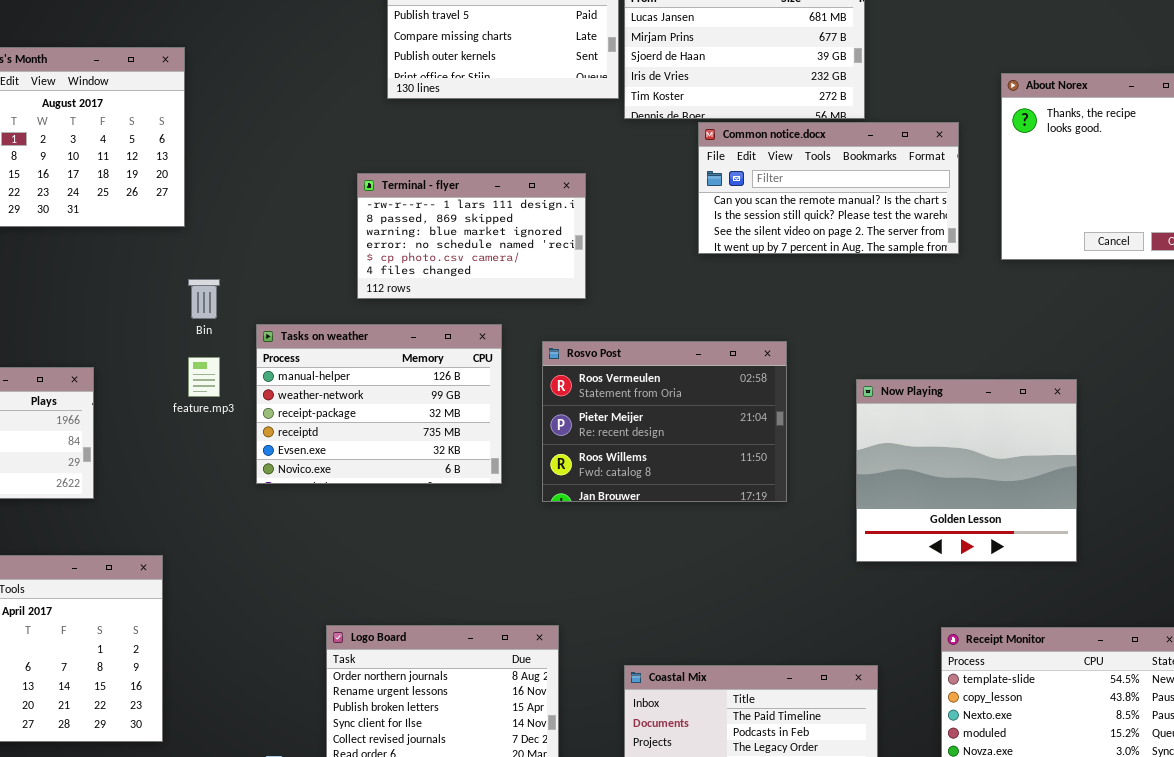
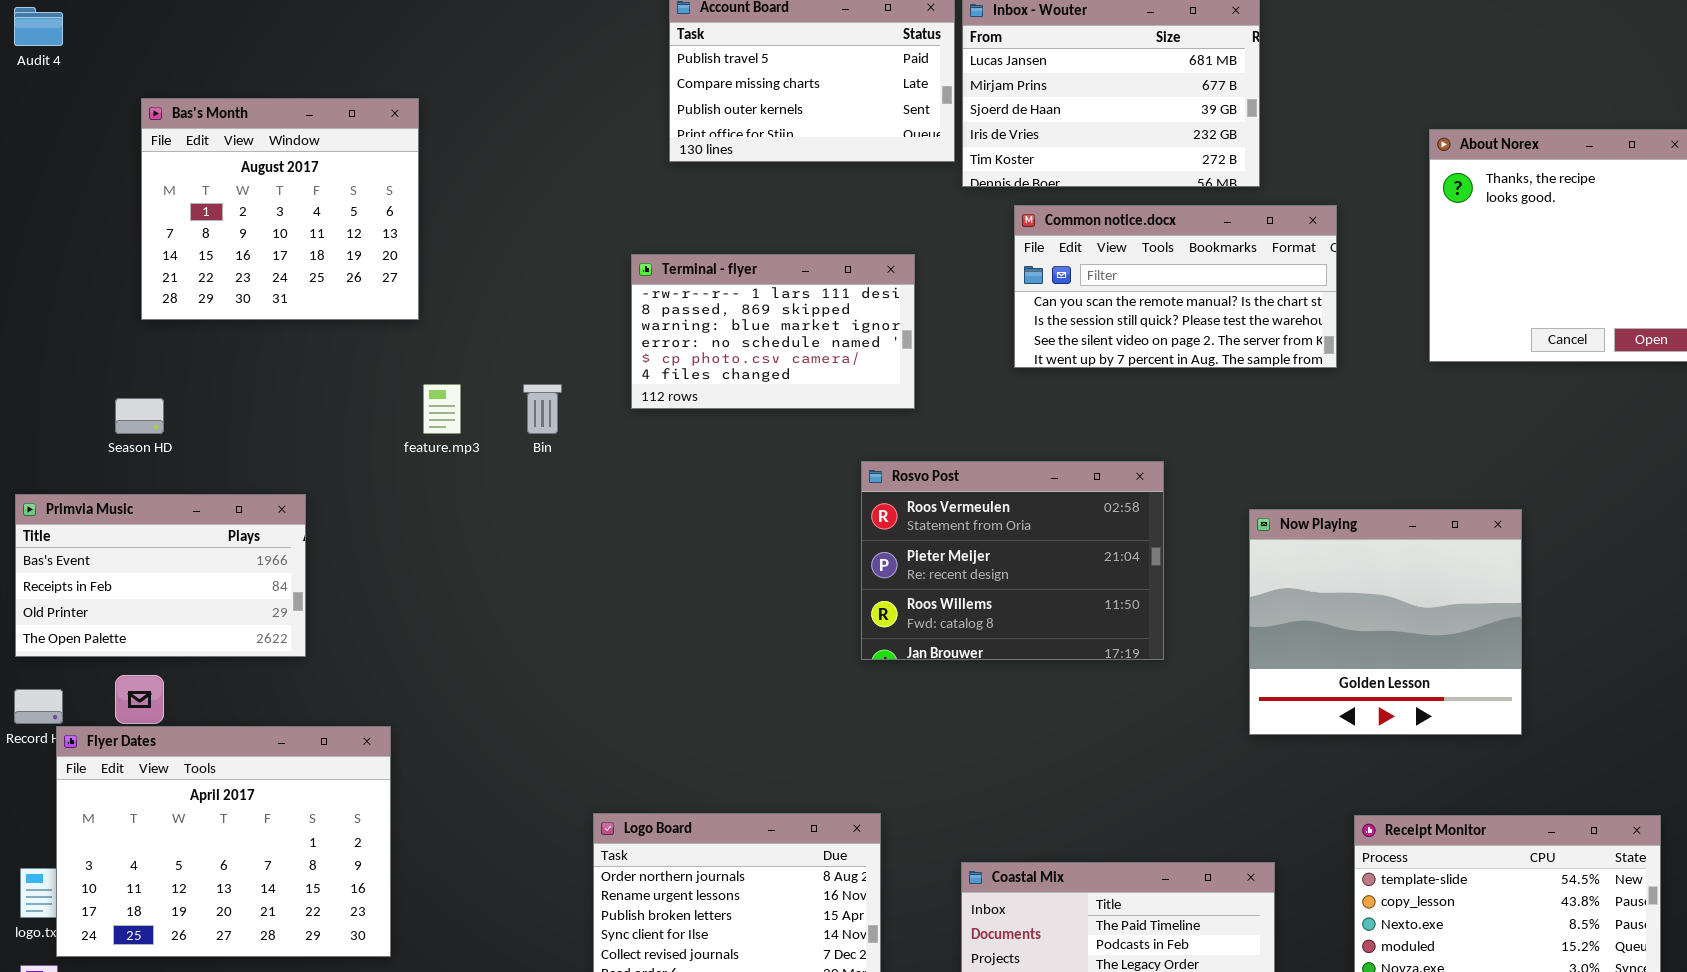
Common notice.docx: [698,122,959,254] -> [1014,205,1337,368], moved
Bin: [188,279,220,319] -> [523,384,562,434], moved
Tasks on weather: [256,324,502,484] -> none, closed
feature.mp3: [188,357,220,397] -> [423,384,461,434], moved

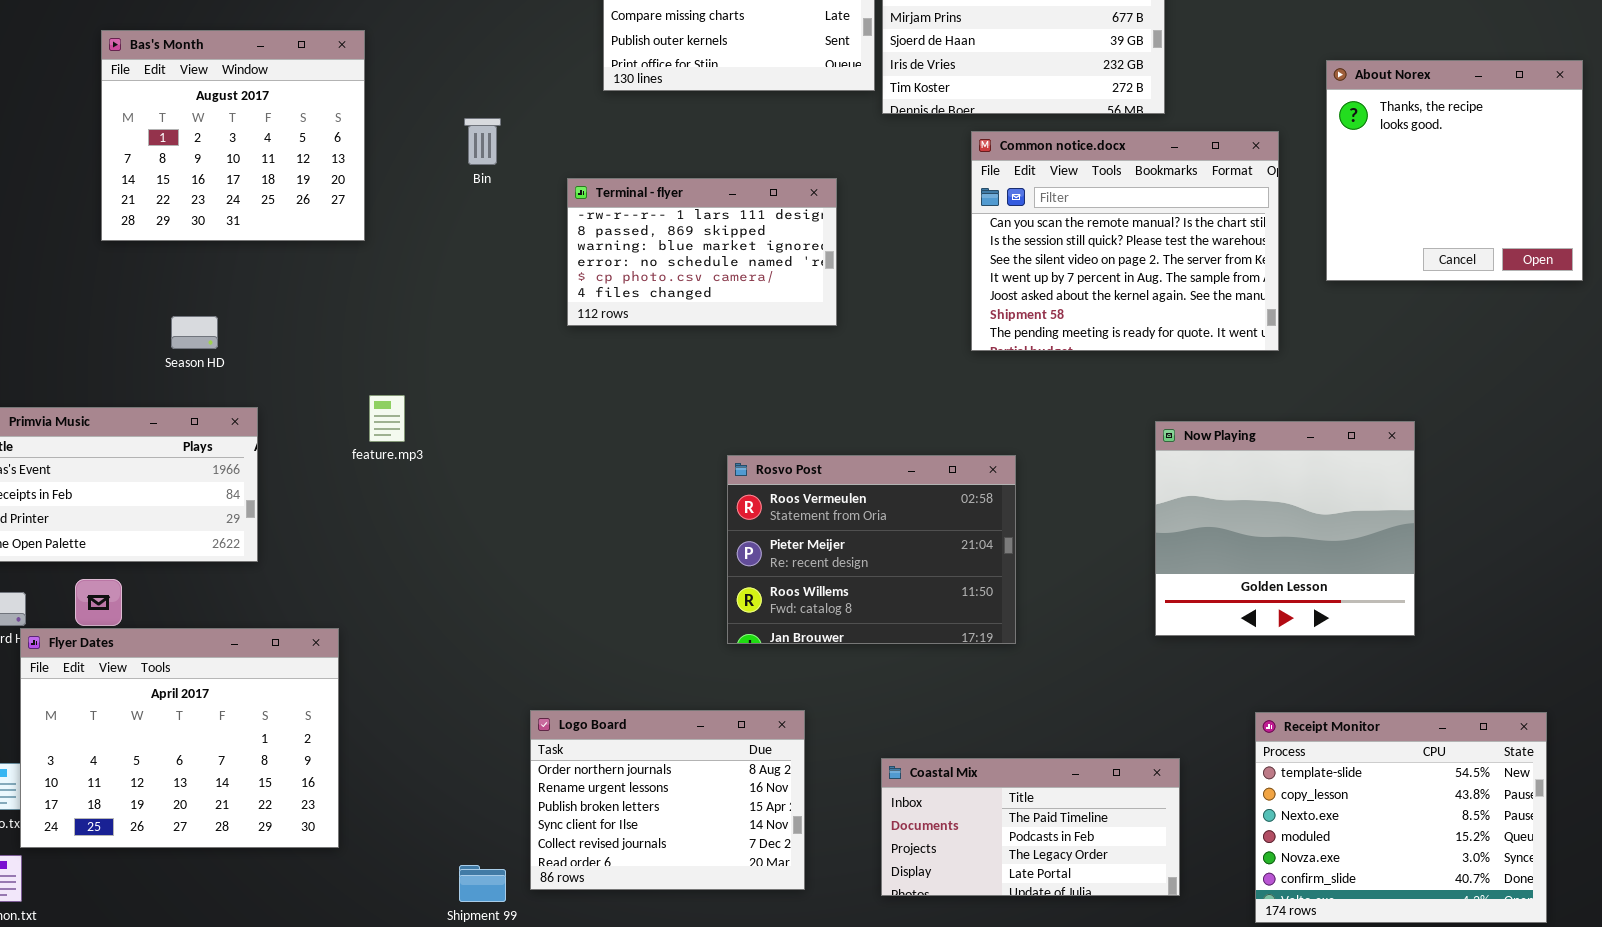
Common notice.docx: [1014,205,1337,368] -> [971,131,1279,351], moved, resized
feature.mp3: [423,384,461,434] -> [369,395,405,442], moved
Bin: [523,384,562,434] -> [464,118,501,165], moved
Season HD: [115,398,164,434] -> [171,316,218,349], moved
Rosvo Post: [861,461,1164,660] -> [727,455,1016,644], moved

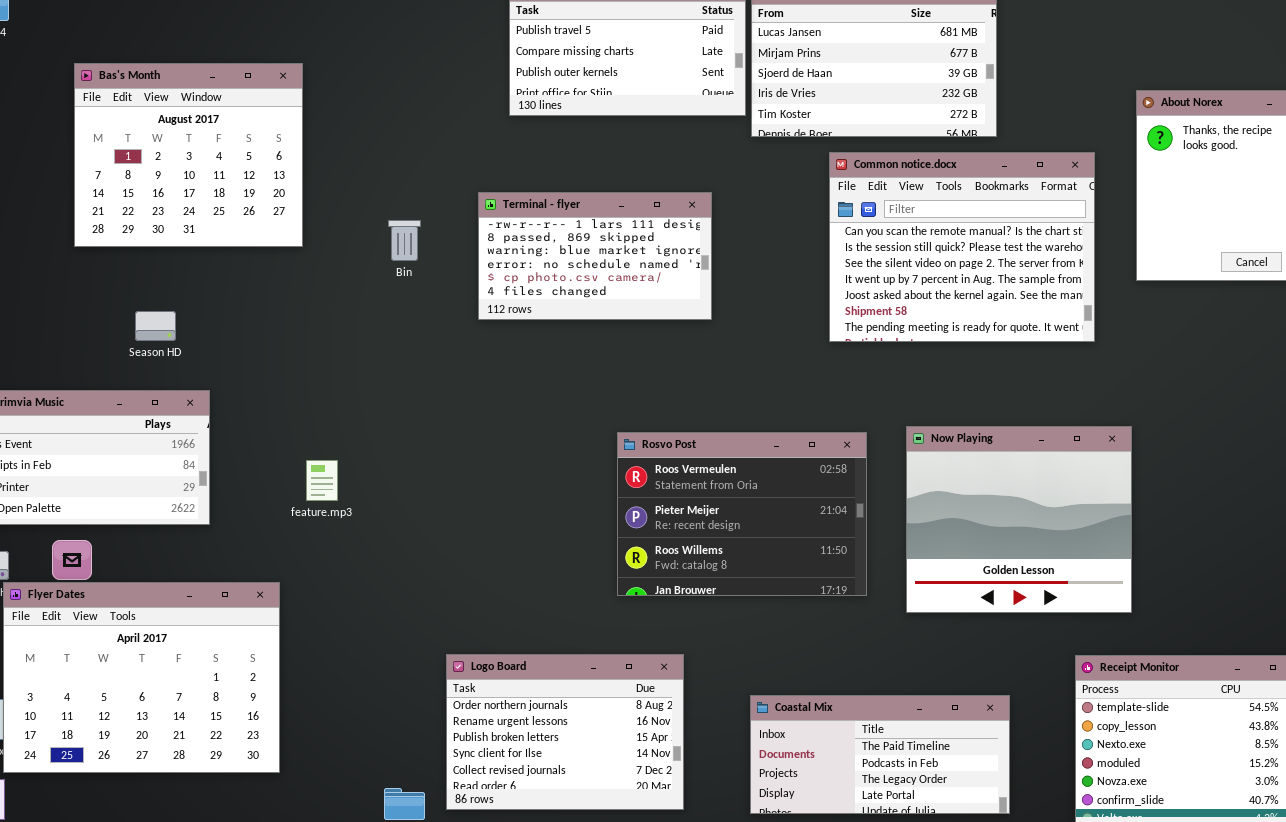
Bin: [464,118,501,165] -> [388,220,421,261], moved
feature.mp3: [369,395,405,442] -> [306,460,338,501], moved
Now Playing: [1155,421,1415,636] -> [906,426,1132,613], moved

